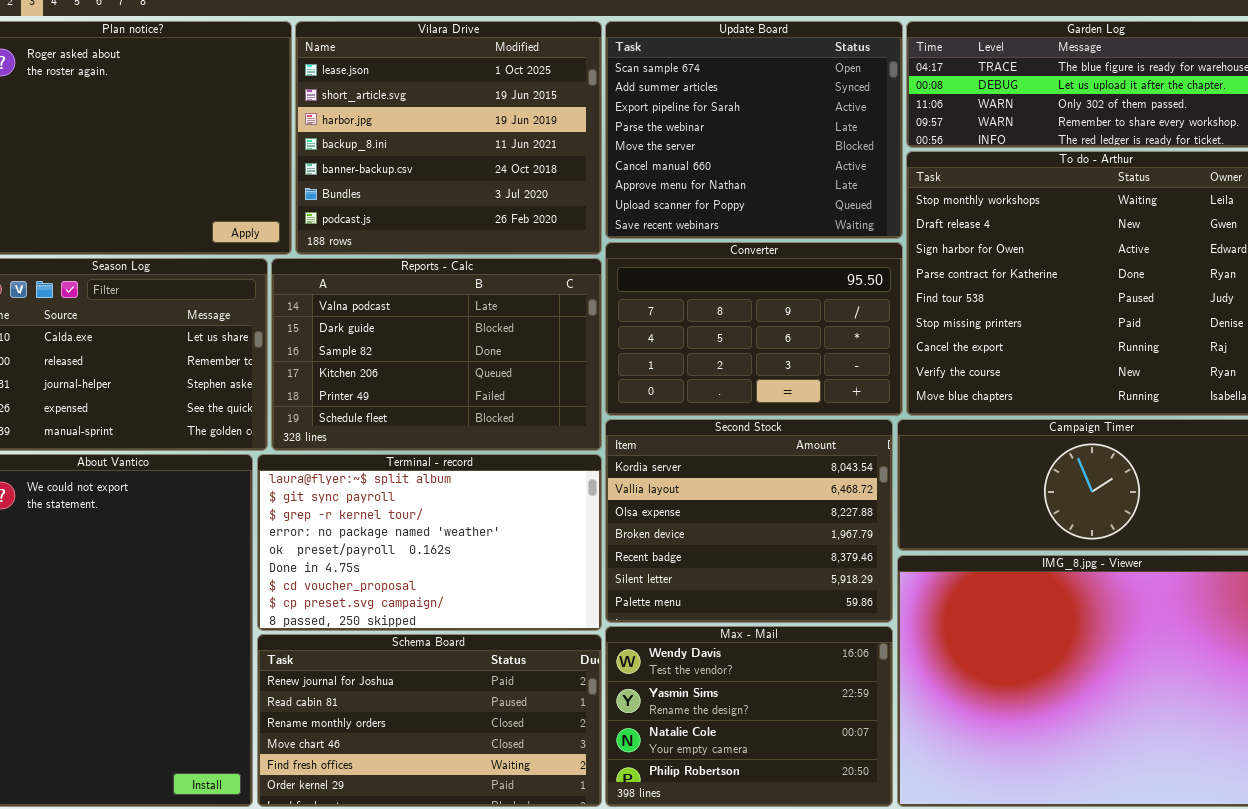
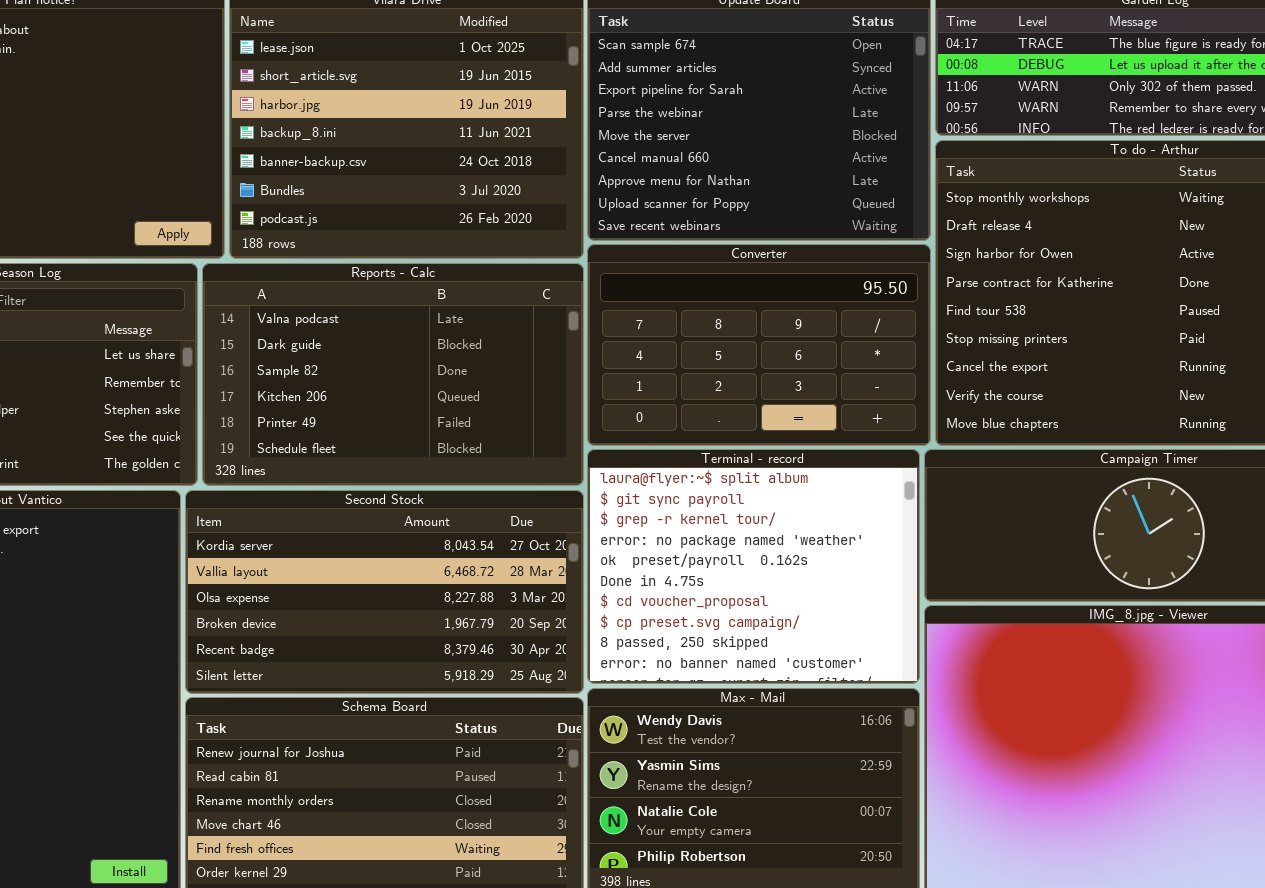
Second Stock: [605,419,893,623] -> [185,490,584,694], moved, resized
Terminal - record: [257,454,602,631] -> [587,449,920,684], moved, resized

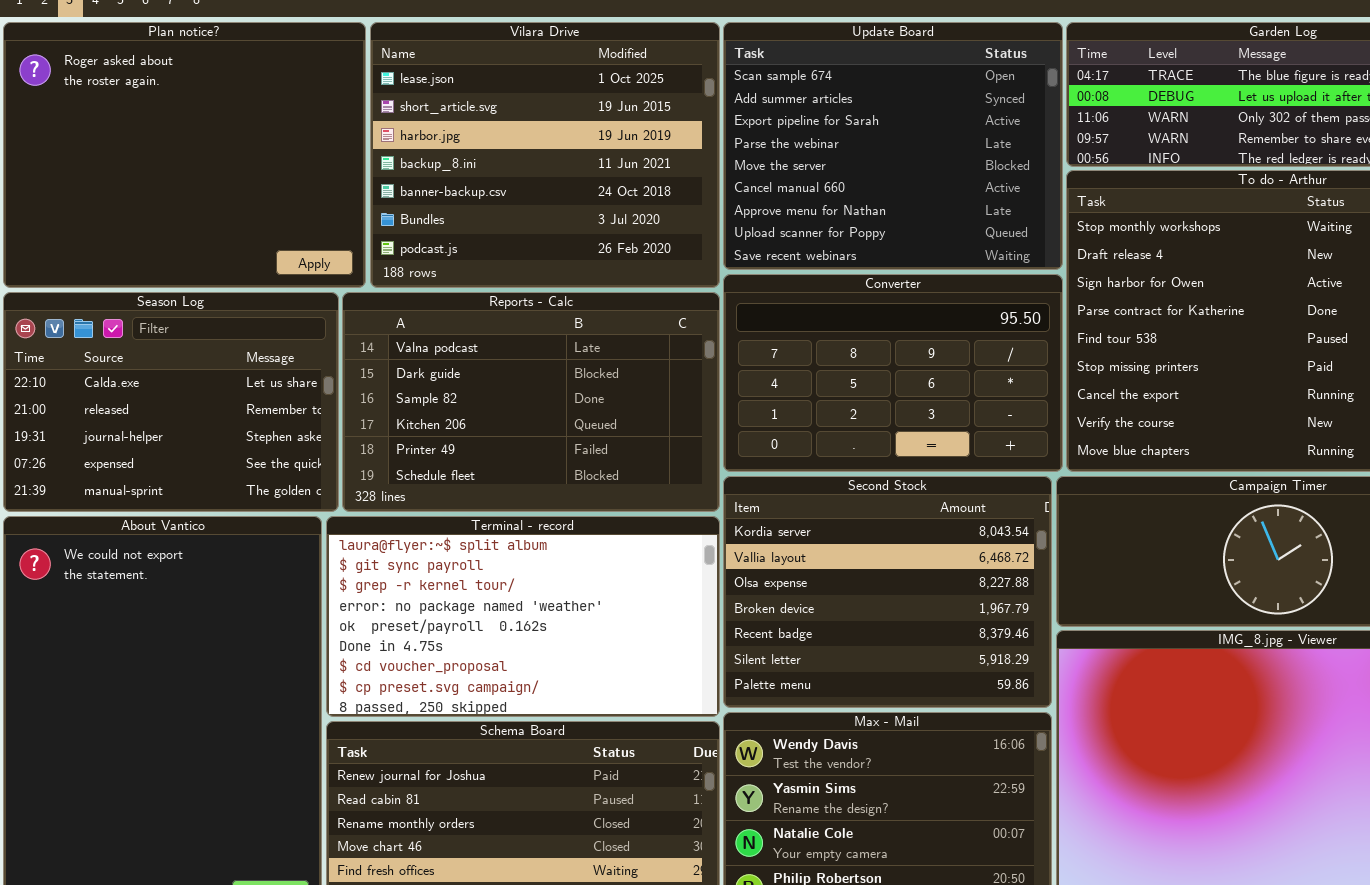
Terminal - record: [587,449,920,684] -> [326,516,720,717], moved, resized
Second Stock: [185,490,584,694] -> [723,476,1052,708], moved, resized

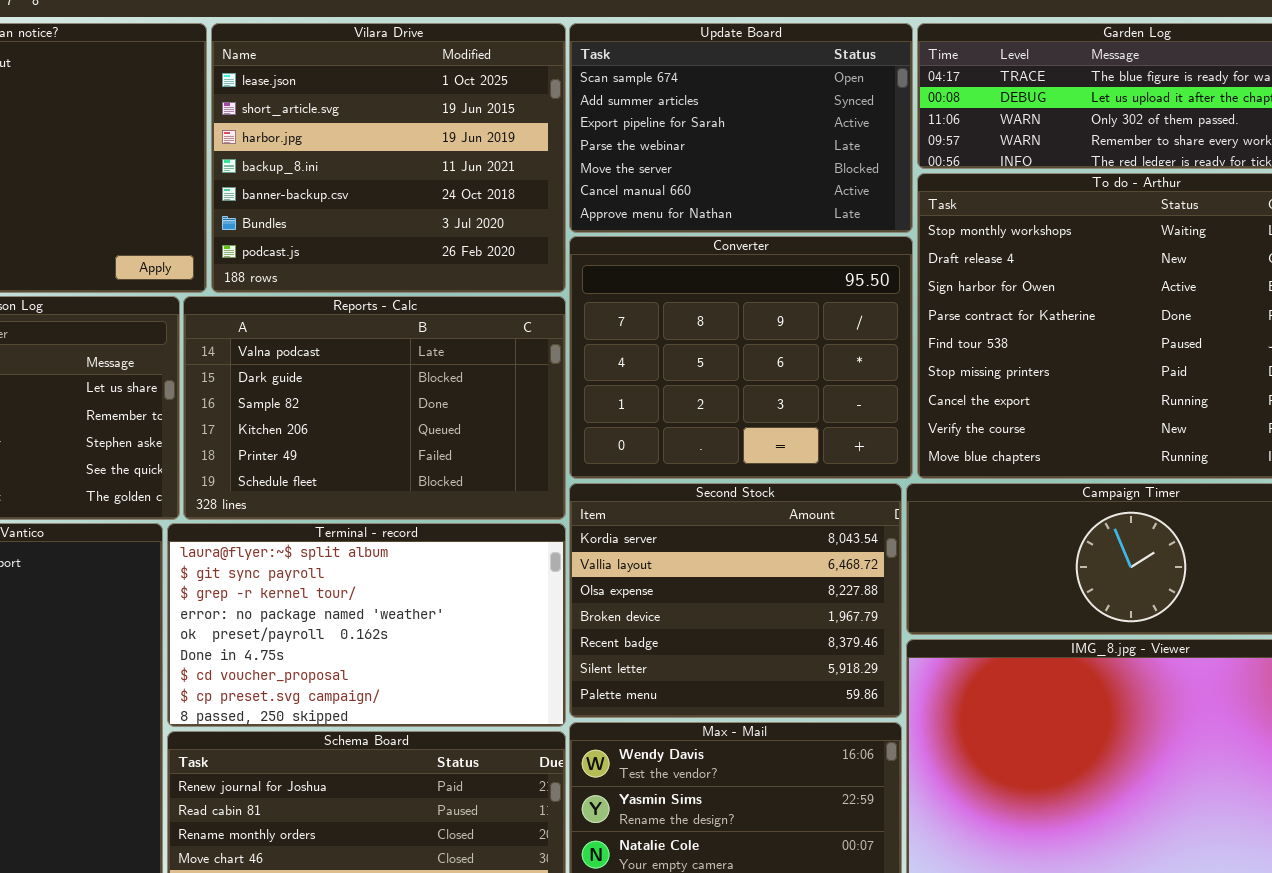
Update Board: [723,22,1063,270] -> [569,23,913,233], resized
Converter: [723,274,1063,472] -> [569,236,913,479], resized

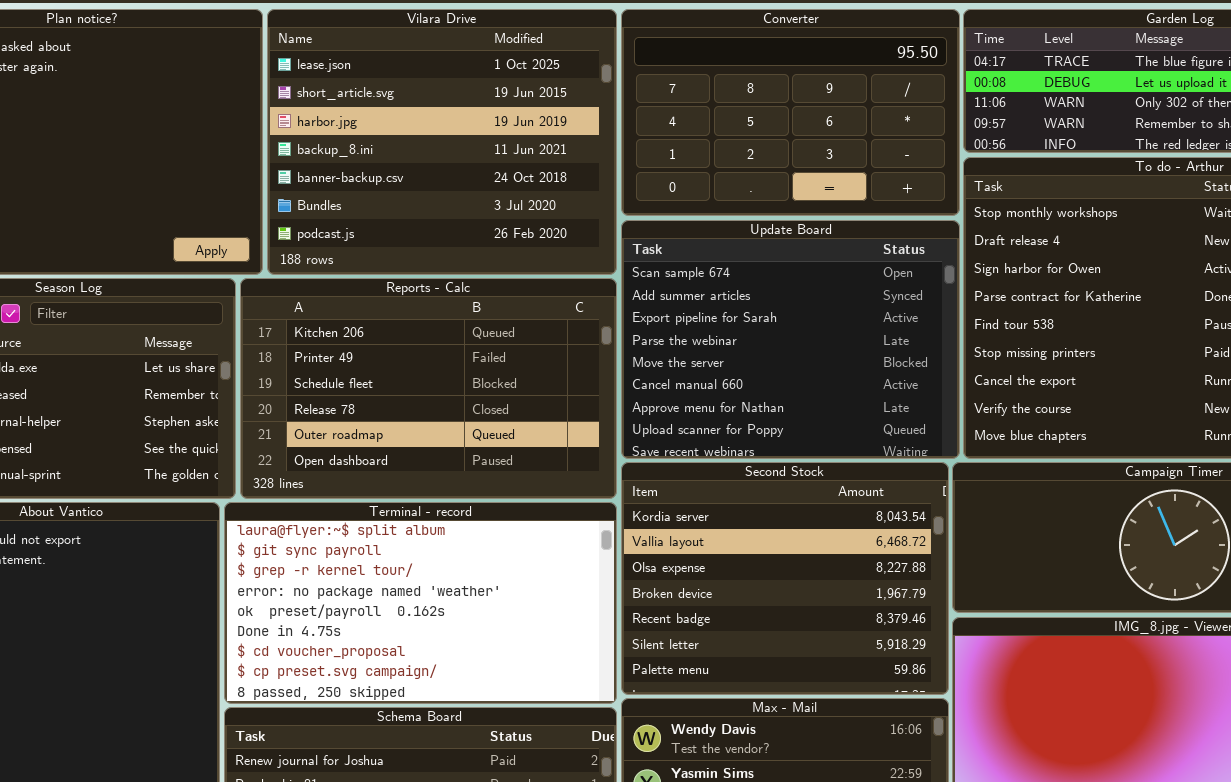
Update Board: [569,23,913,233] -> [621,220,960,459], moved, resized
Converter: [569,236,913,479] -> [621,9,960,216], moved, resized
Reports - Calc: [183,296,566,520] -> [240,278,617,499], scrolled down 3 rows

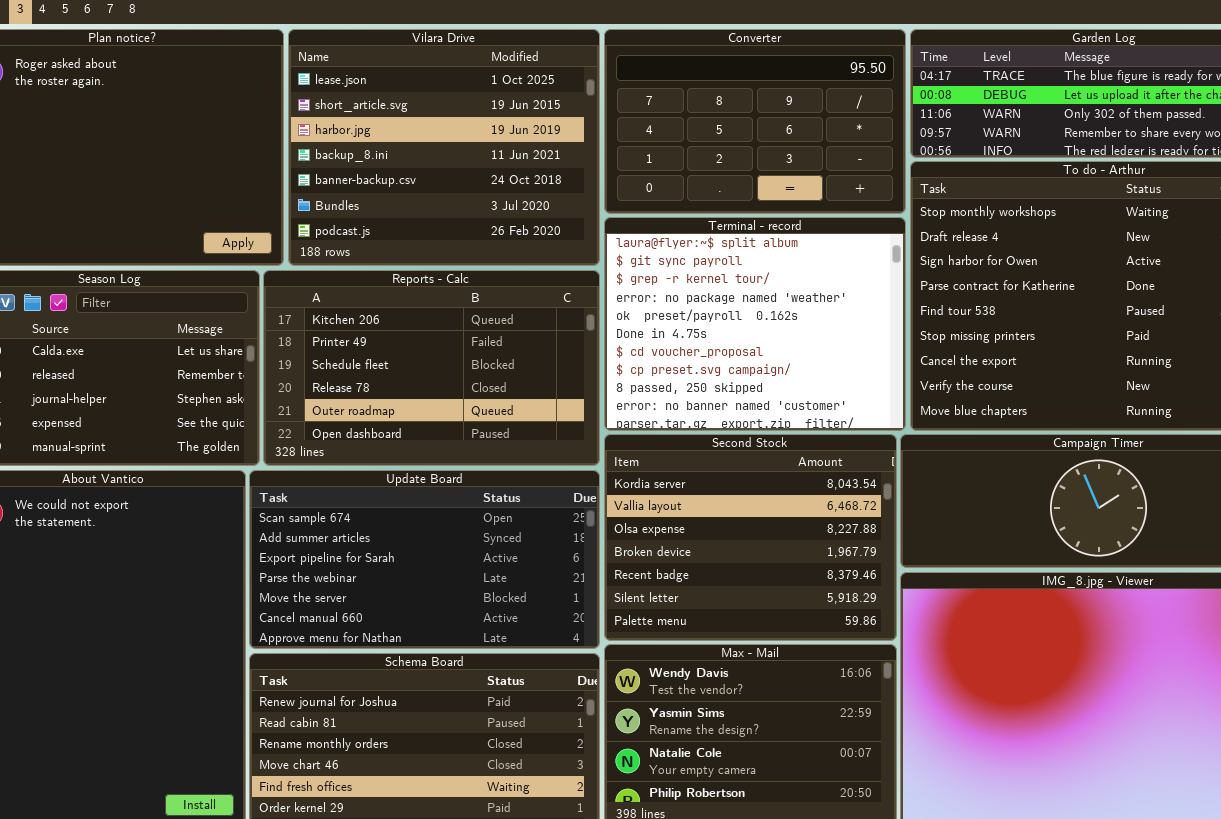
Update Board: [621,220,960,459] -> [249,470,600,649], moved, resized
Terminal - record: [224,502,617,704] -> [604,217,906,431], moved, resized

